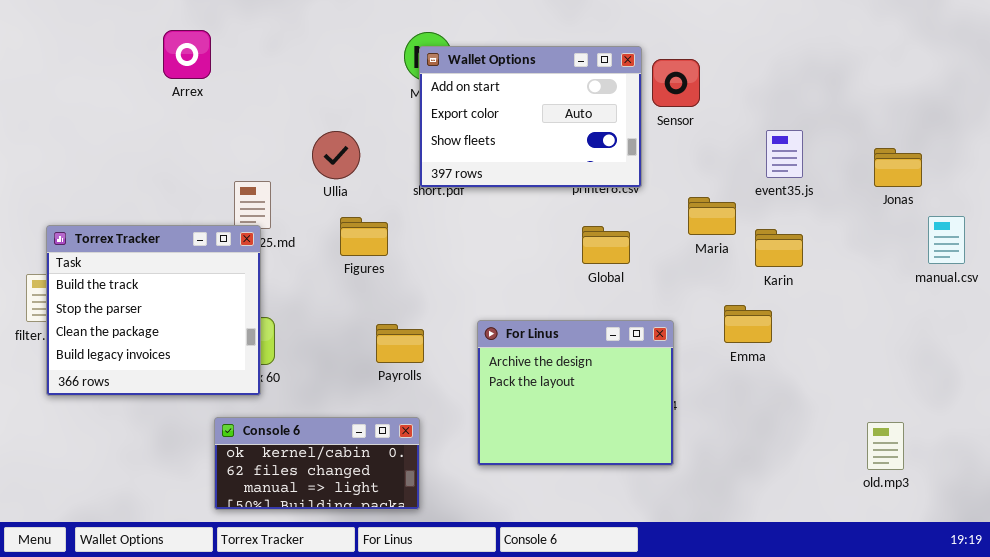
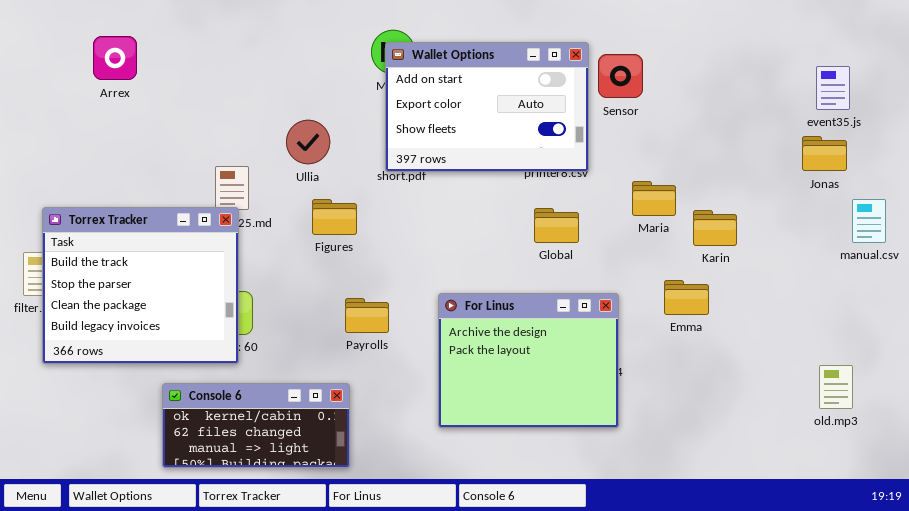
Arrex: [163,30,211,79] -> [93,36,137,80], moved
event35.js: [766,130,803,178] -> [816,66,850,110], moved
Console 6: [214,417,420,510] -> [162,383,350,468], moved
old.mp3: [867,422,904,470] -> [819,365,853,409], moved

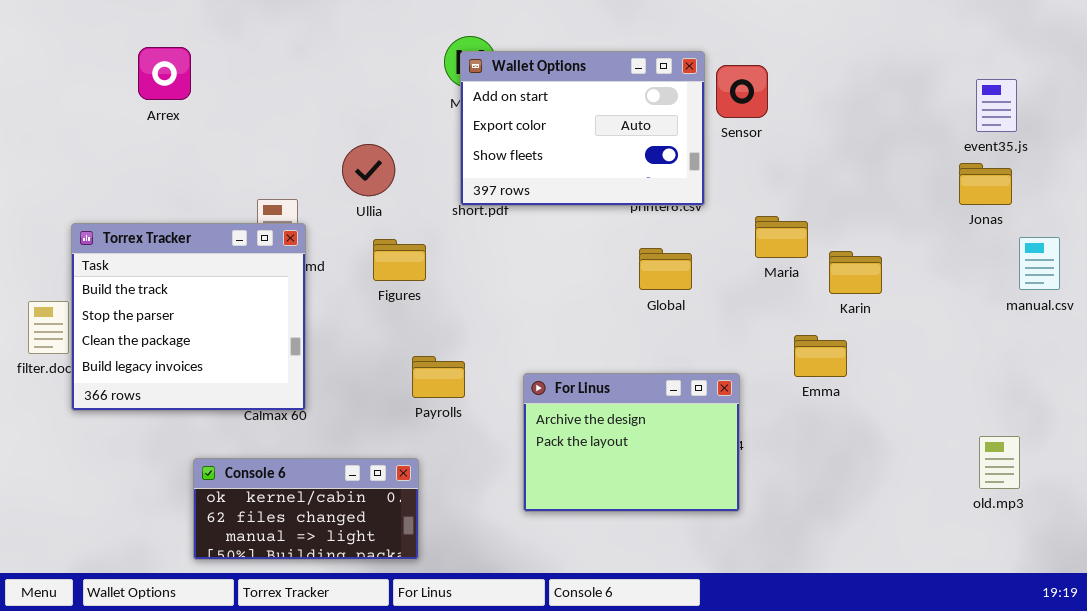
Arrex: [93,36,137,80] -> [138,47,191,100], moved
Torrex Tracker: [42,207,239,364] -> [71,223,306,411], moved
For Linus: [438,293,619,428] -> [523,373,740,512], resized

